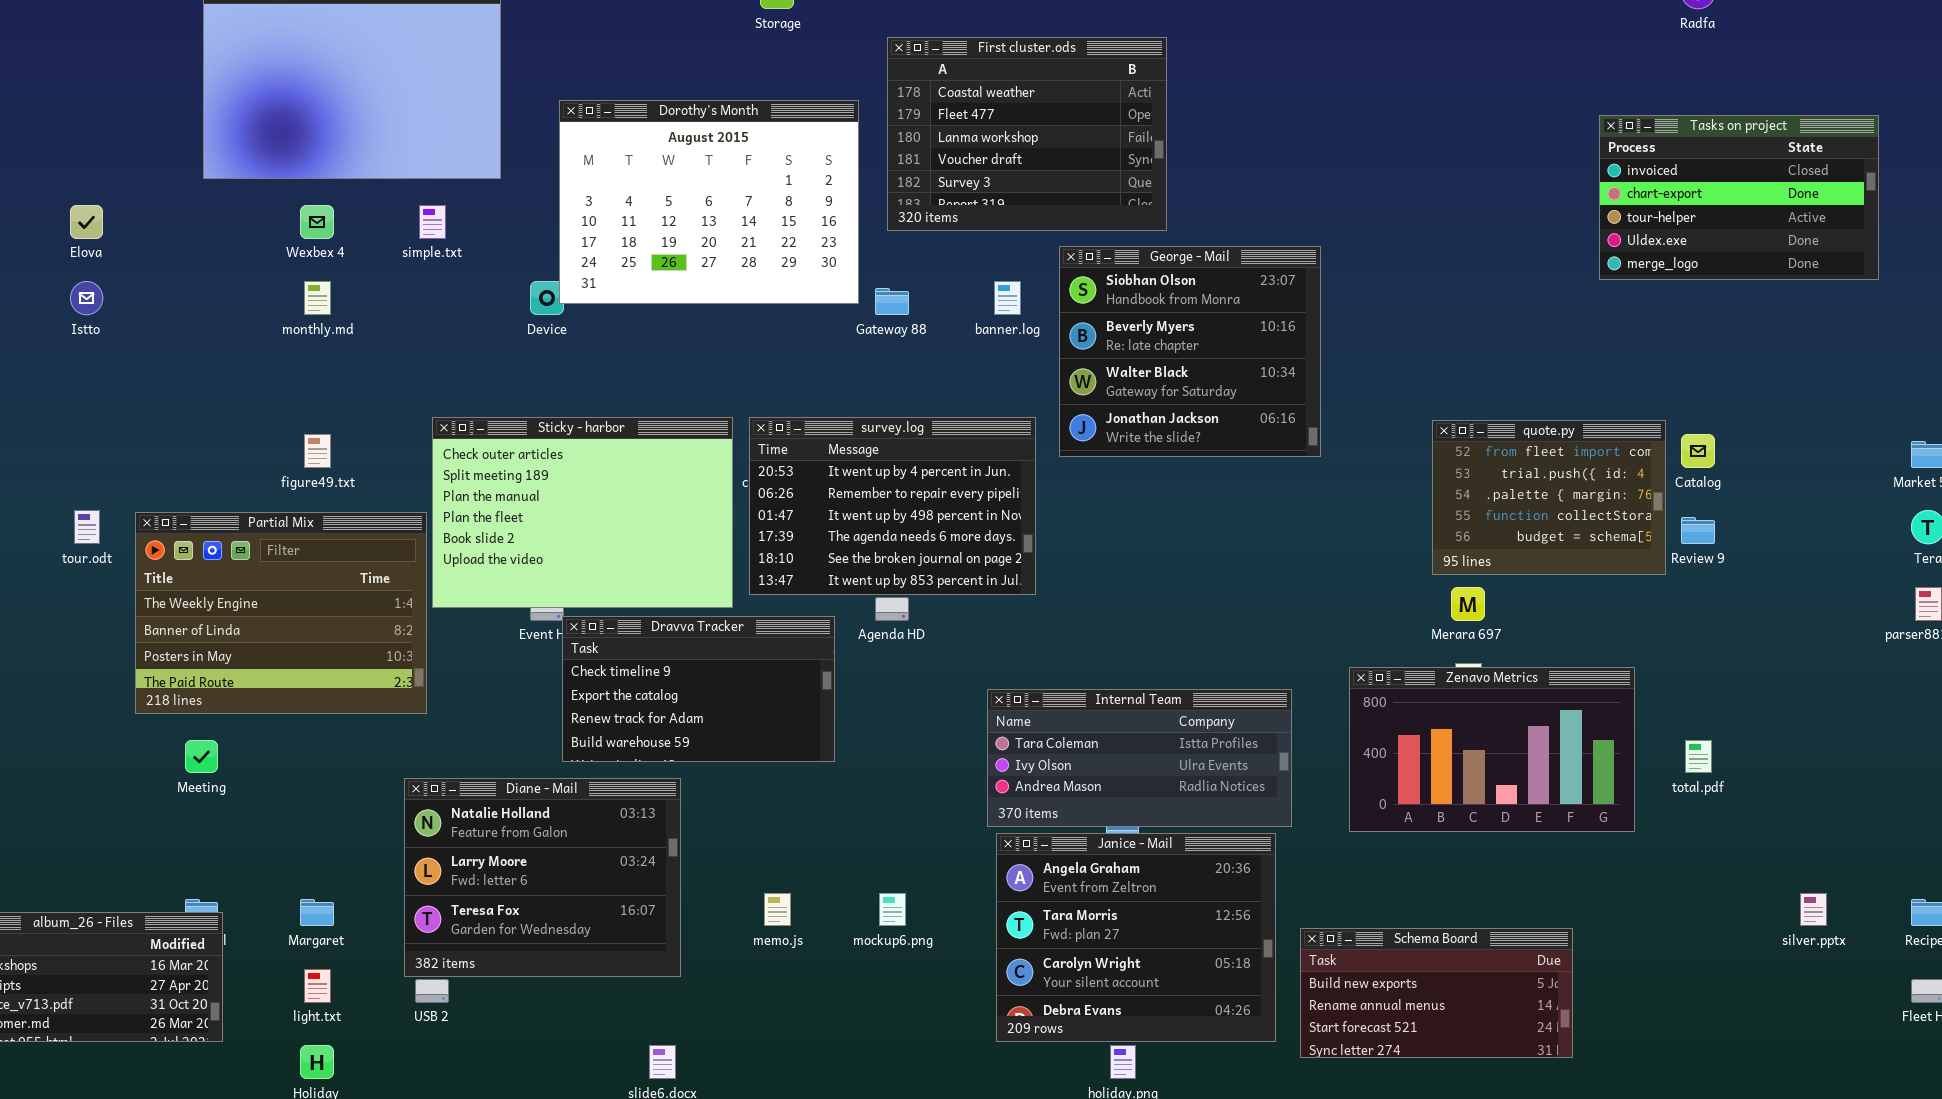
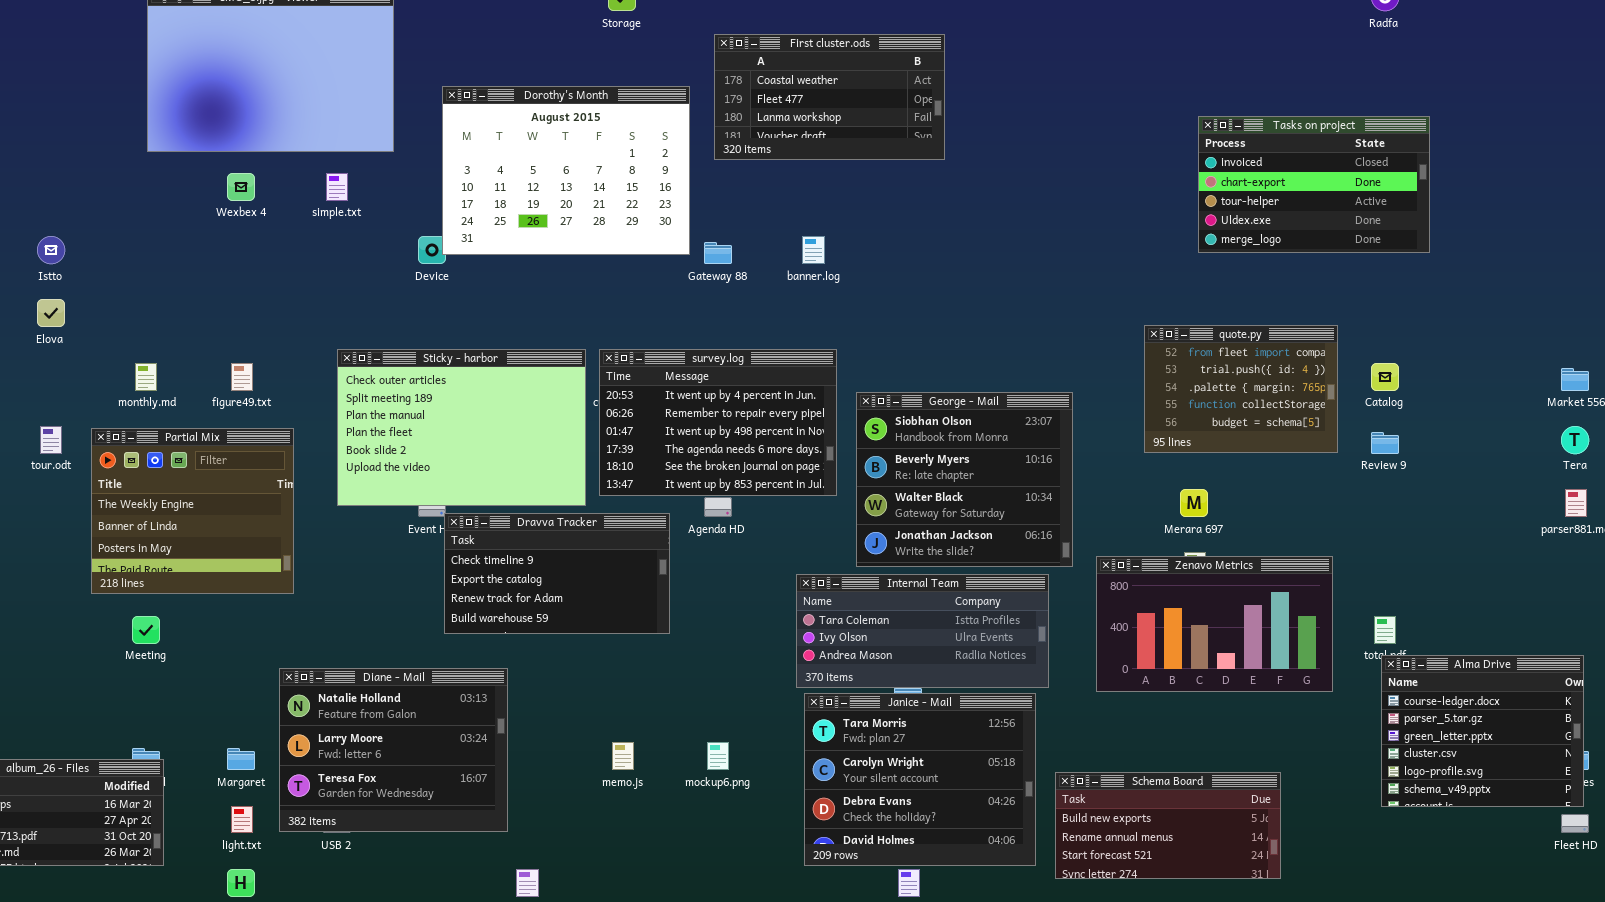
First cluster.ods: [887,37,1167,231] -> [714,34,945,160], resized
Tasks on project: [1599,115,1879,280] -> [1198,116,1430,253], moved
Elova: [70,205,103,239] -> [37,299,65,327], moved
George - Mail: [1059,246,1321,457] -> [856,392,1073,567], moved
monthly.md: [304,281,331,315] -> [135,363,157,391], moved
quote.py: [1432,420,1666,575] -> [1144,325,1338,453], moved
Partial Mix: [135,512,427,714] -> [91,428,294,594], resized
Diane - Mail: [404,778,681,977] -> [279,668,508,832], moved
Alma Drive: none -> [1381,655,1584,807], opened
Janice - Mail: [996,833,1276,1042] -> [804,693,1036,866], scrolled down 1 row

